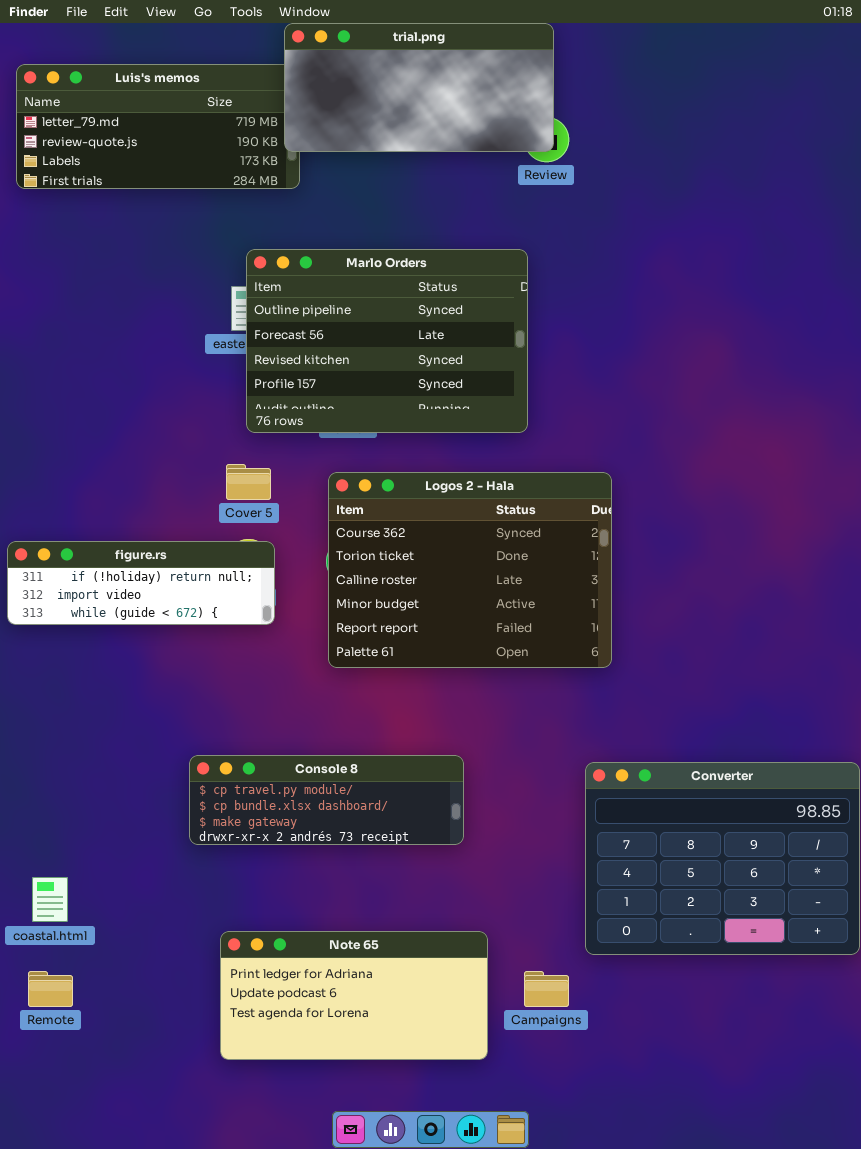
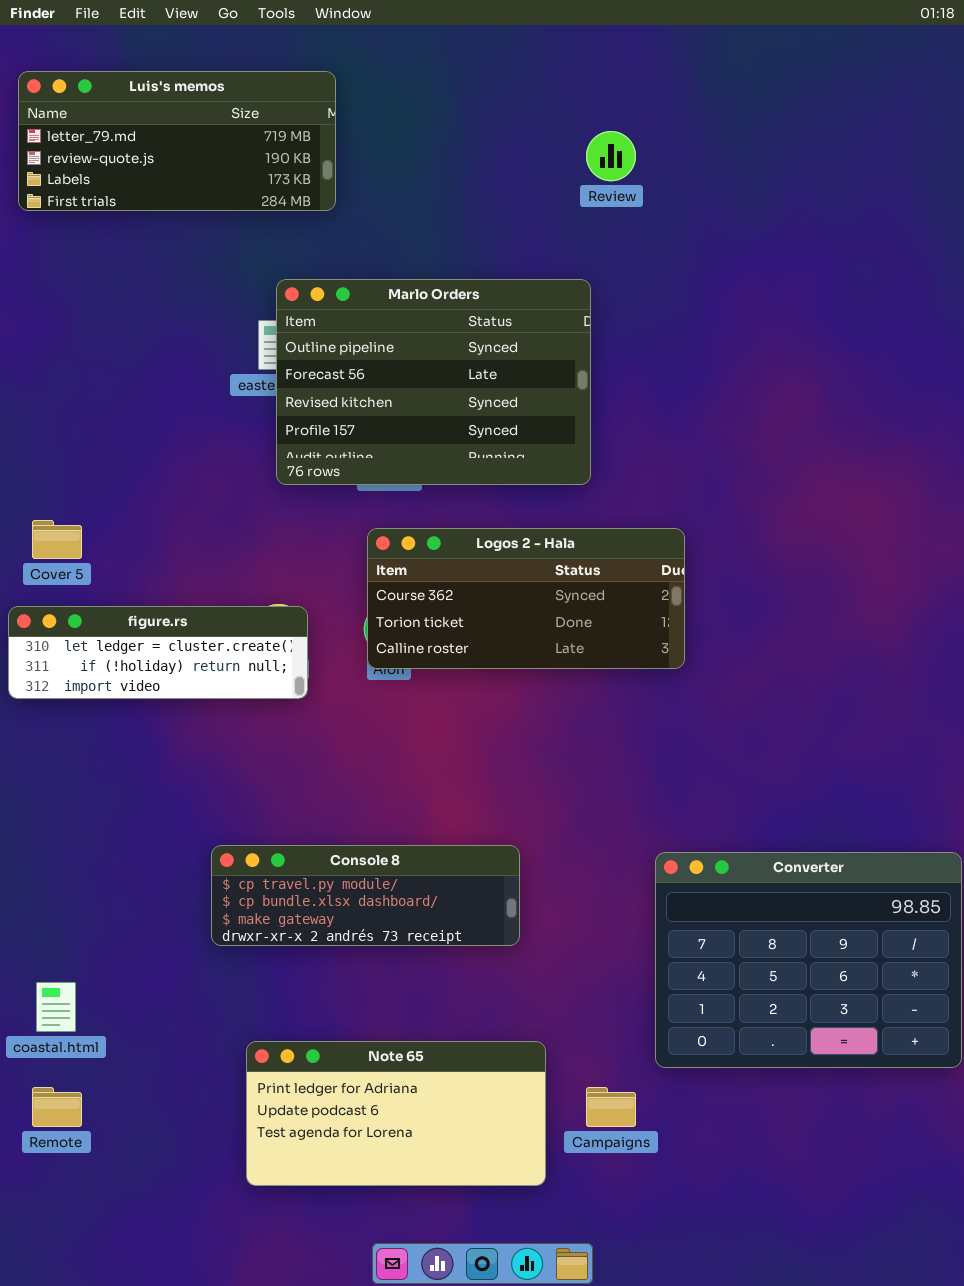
trial.png: [284,23,554,152] -> none, closed
Cover 5: [226,464,271,500] -> [32,520,82,559], moved
Logos 2 - Hala: [328,472,612,668] -> [367,528,685,669], resized
figure.rs: [7,541,275,625] -> [8,606,308,699], scrolled up 1 row

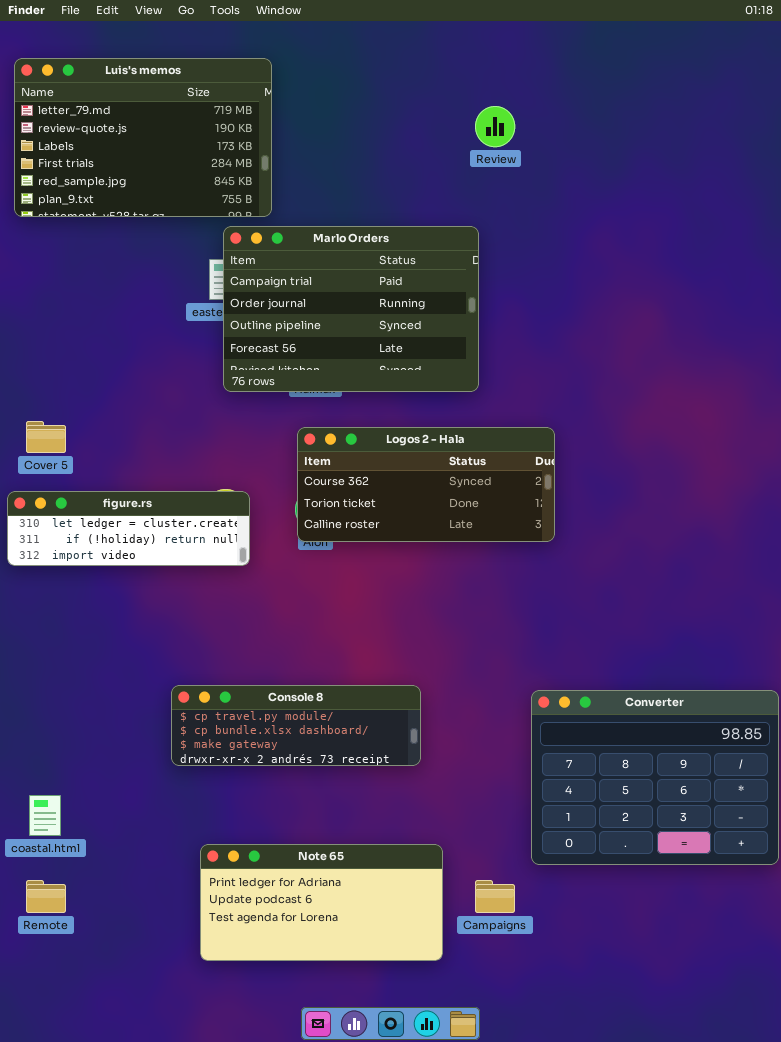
Luis's memos: [18,71,336,211] -> [14,58,272,217], resized
Marlo Orders: [276,279,591,485] -> [223,226,479,392], scrolled up 2 rows

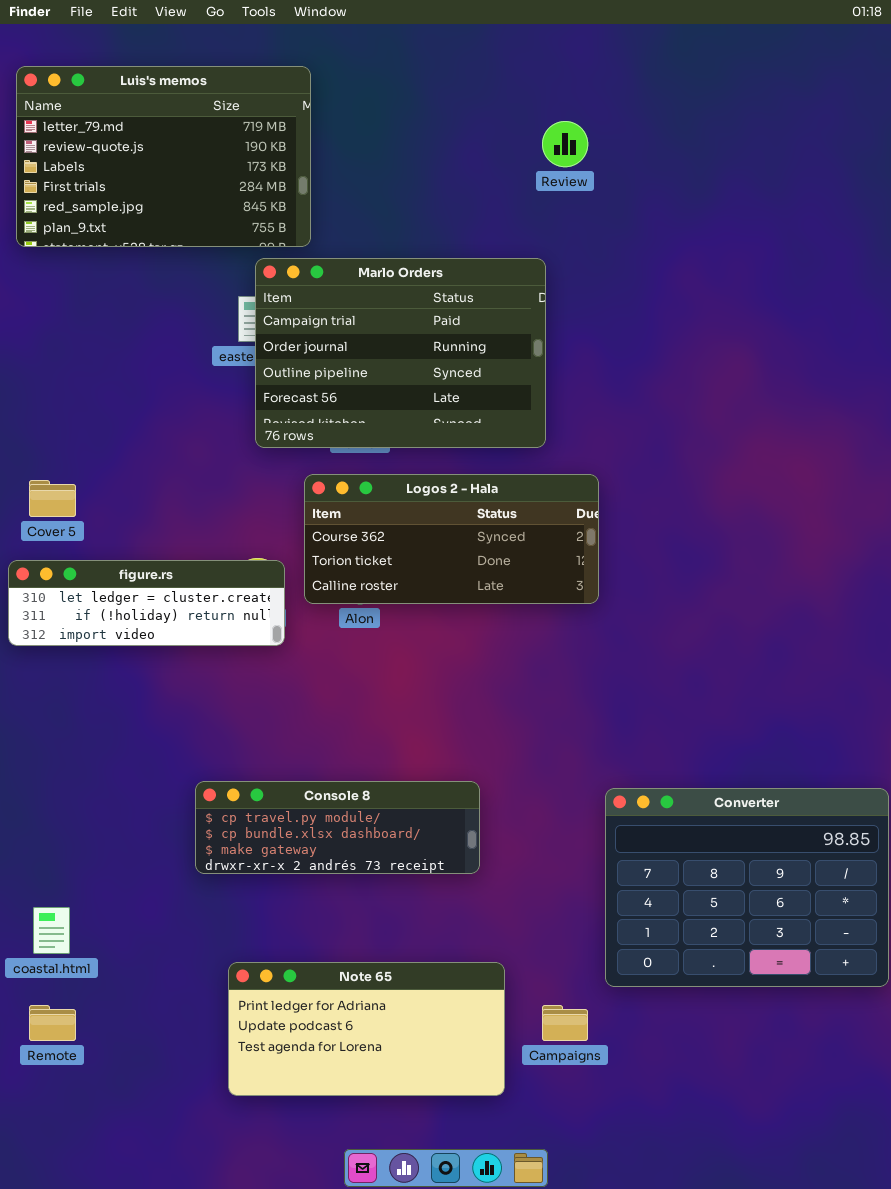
Logos 2 - Hala: [297,427,555,542] -> [304,474,599,604], moved

